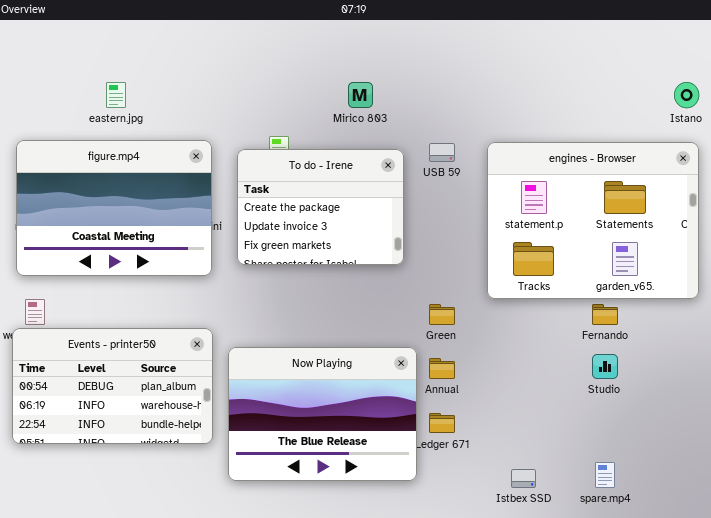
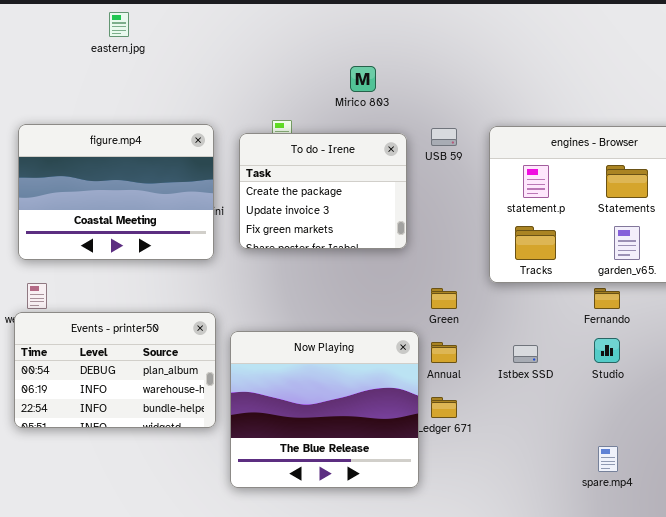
eastern.jpg: [106,82,126,108] -> [109,12,129,37], moved
Now Playing: [228,347,417,481] -> [230,331,419,488], resized
Istbex SSD: [511,469,536,488] -> [513,345,538,363], moved

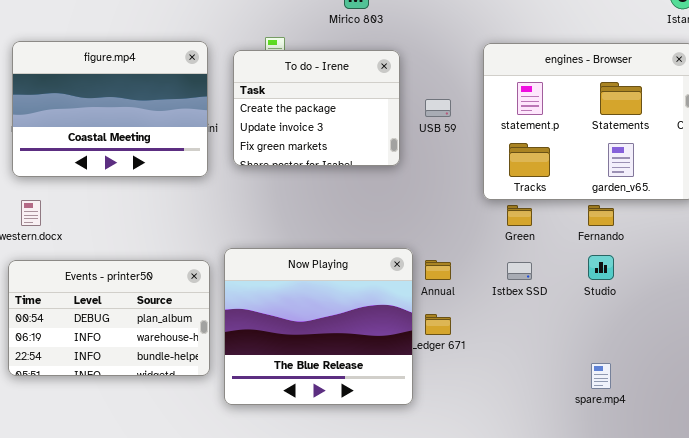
USB 59: [431,128,457,146] -> [425,99,451,117], moved
Green: [431,288,457,309] -> [507,205,532,226], moved
Events - printer50: [14,312,216,428] -> [8,260,210,376], moved

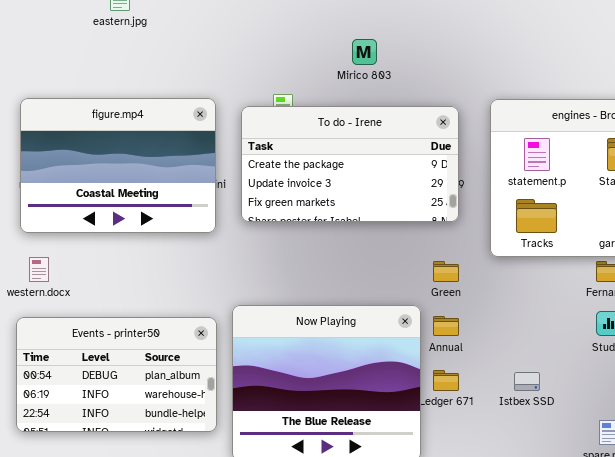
To do - Irene: [233,50,400,166] -> [241,106,459,222], resized
Green: [507,205,532,226] -> [433,261,459,282], moved
Istbex SSD: [507,262,532,280] -> [514,372,540,391], moved

